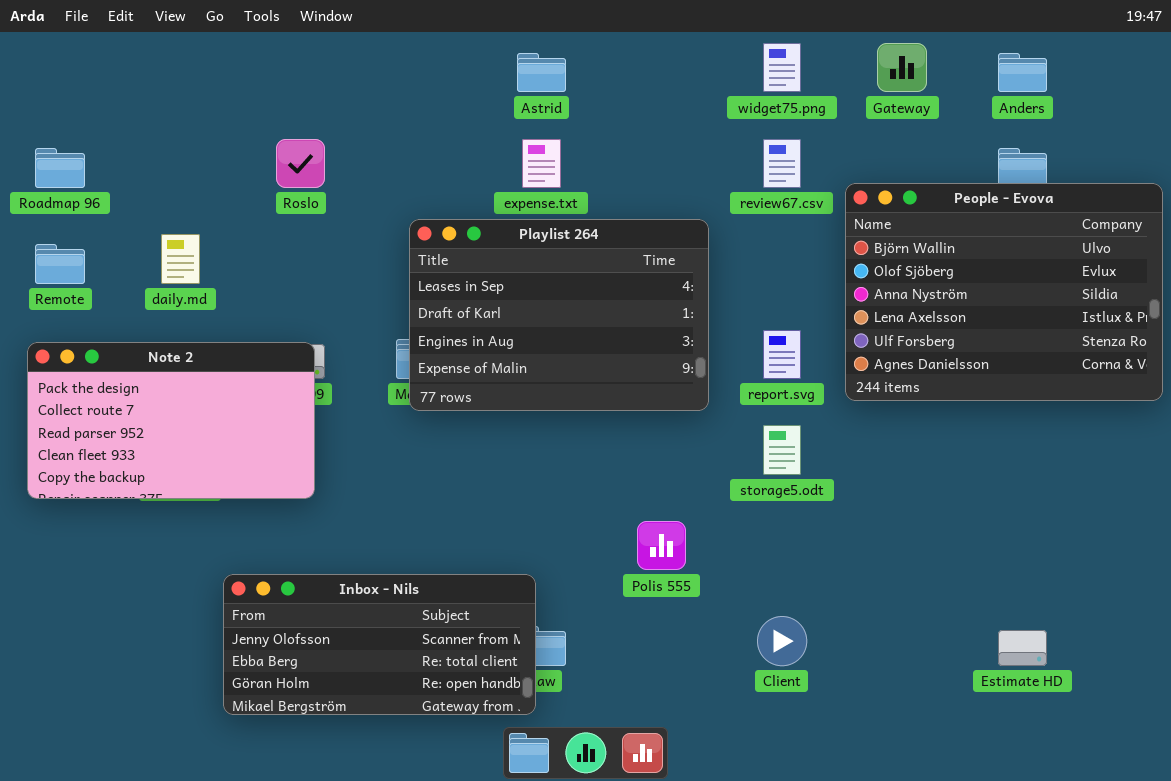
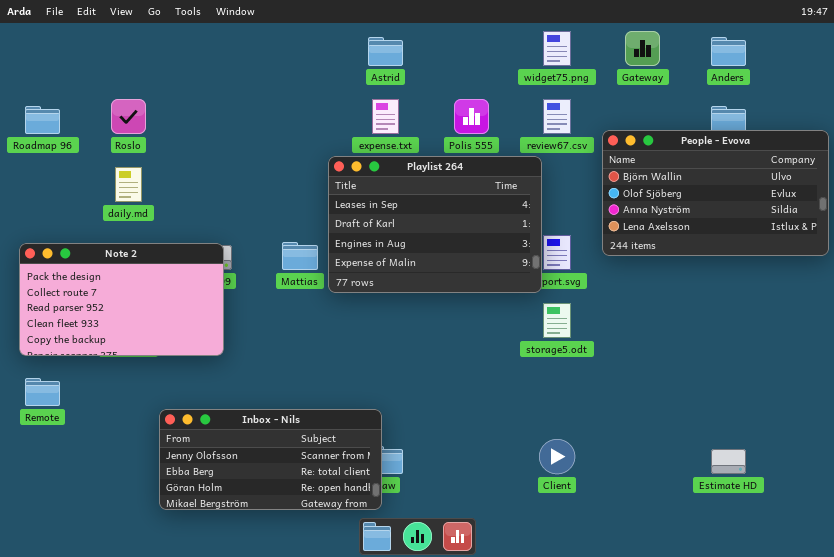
Roslo: [276,139,325,188] -> [111,99,146,134], moved
People - Evova: [845,183,1163,401] -> [602,130,829,256], resized
Playlist 264: [409,219,709,411] -> [328,156,542,293], moved
Remote: [35,244,85,284] -> [25,378,60,406], moved
Polis 555: [637,521,686,570] -> [454,99,489,134], moved

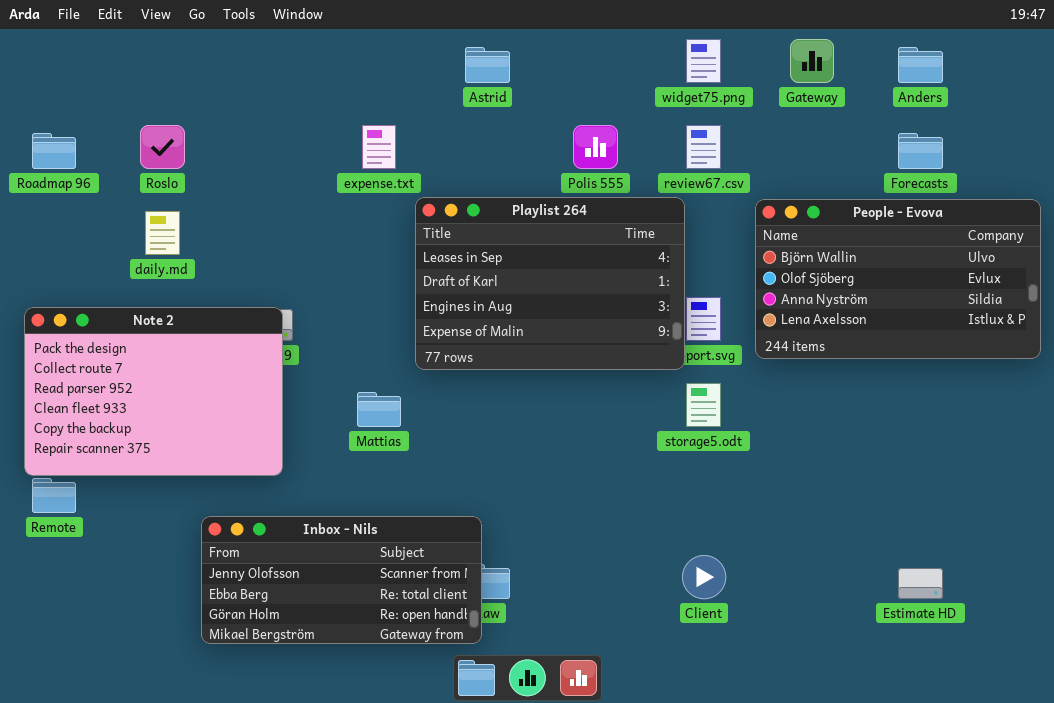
expense.txt: [372,99,399,134] -> [362,125,396,169], moved
People - Evova: [602,130,829,256] -> [755,199,1041,359], moved
Mattias: [282,242,318,270] -> [357,392,401,427], moved
Note 2: [19,243,224,356] -> [24,307,283,476], resized

